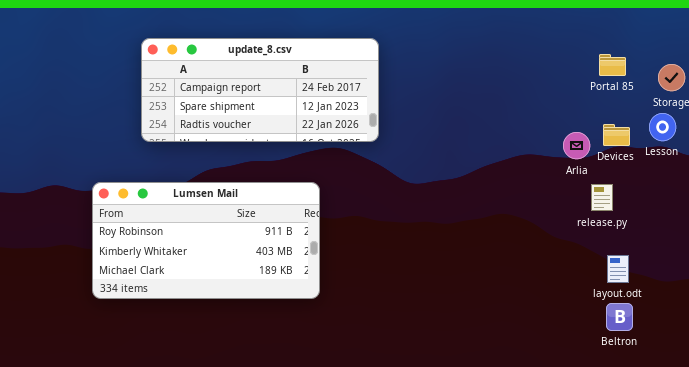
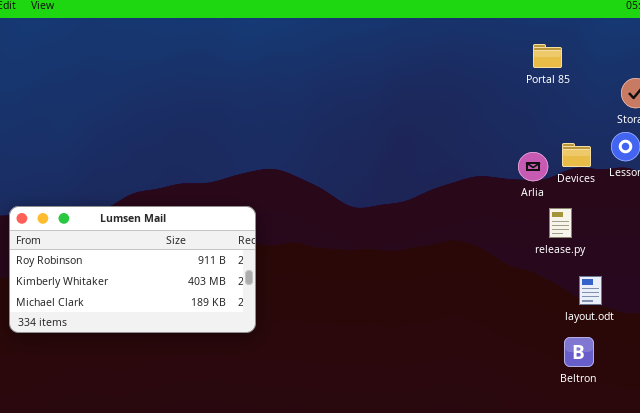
update_8.csv: [141,38,379,142] -> none, closed
Portal 85: [599,54,626,76] -> [533,44,562,68], moved
layout.odt: [607,255,629,283] -> [579,276,602,305], moved

